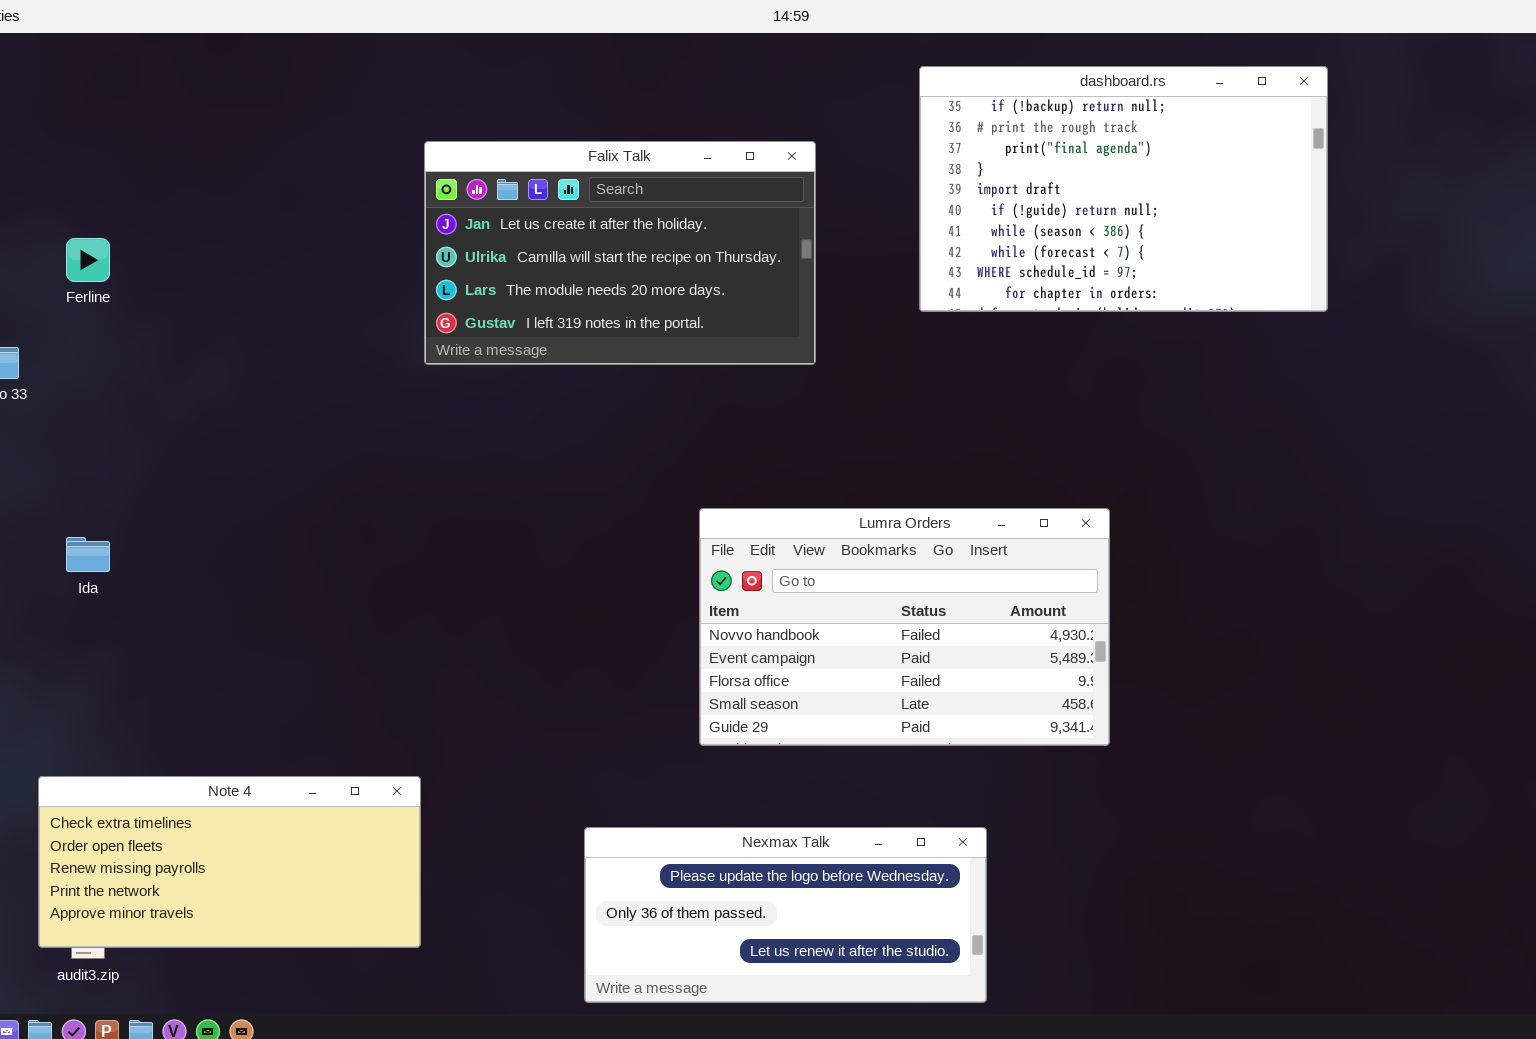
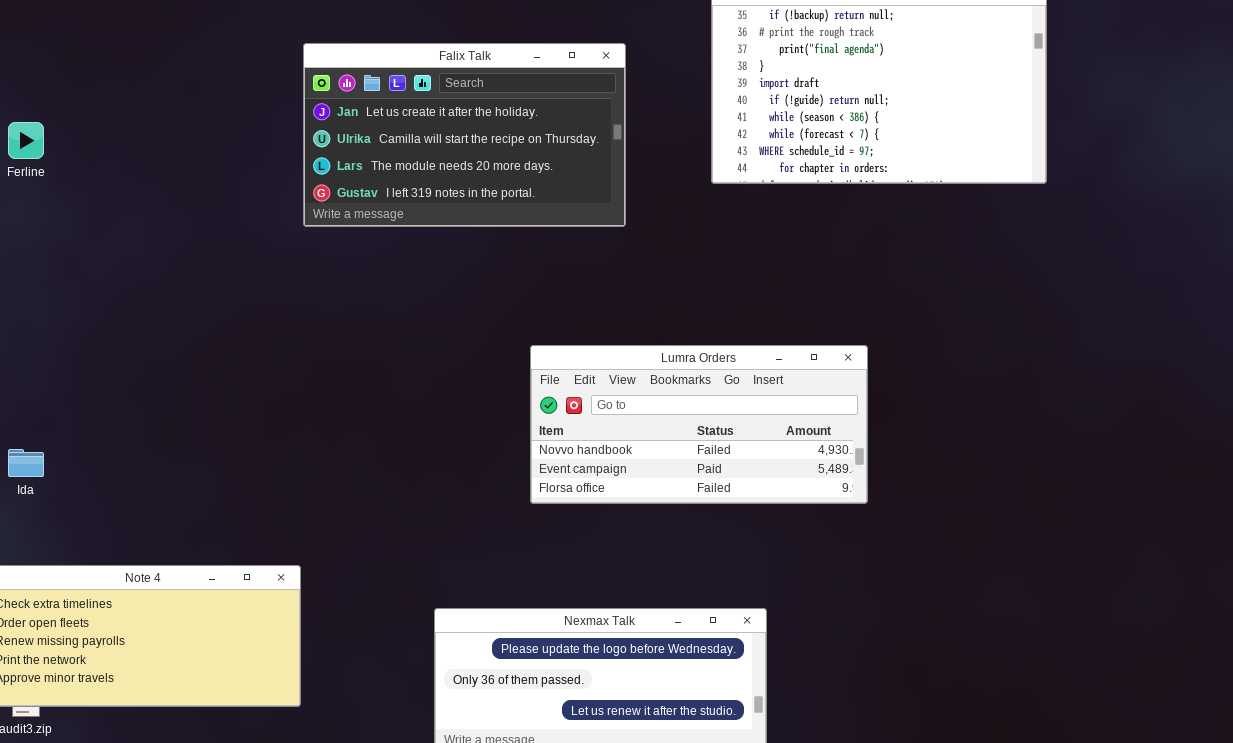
Lumra Orders: [699,508,1110,746] -> [530,345,868,504], resized
Ida: [66,537,110,572] -> [8,449,44,477], moved

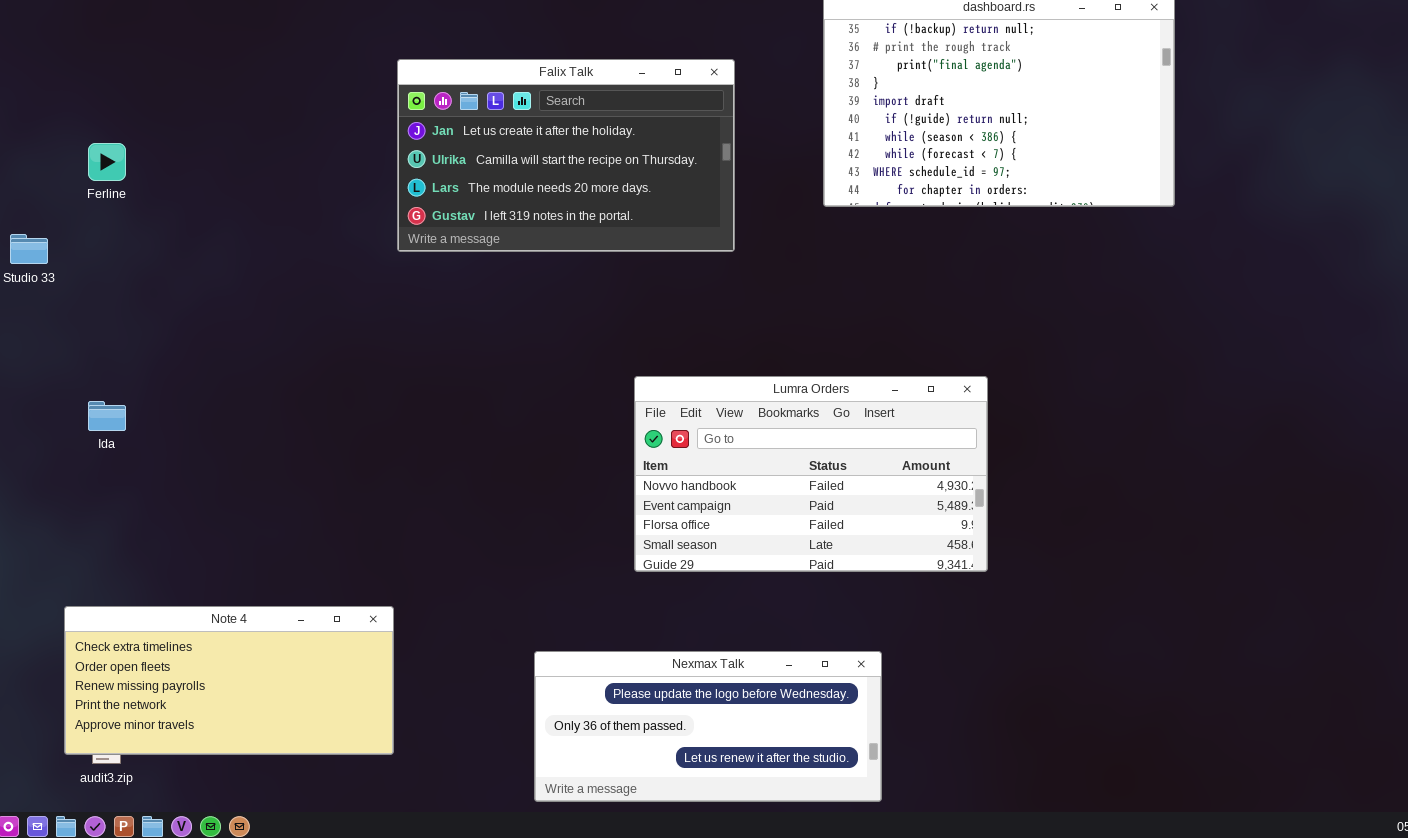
Lumra Orders: [530,345,868,504] -> [634,376,988,572], resized
Ida: [8,449,44,477] -> [88,401,126,431], moved

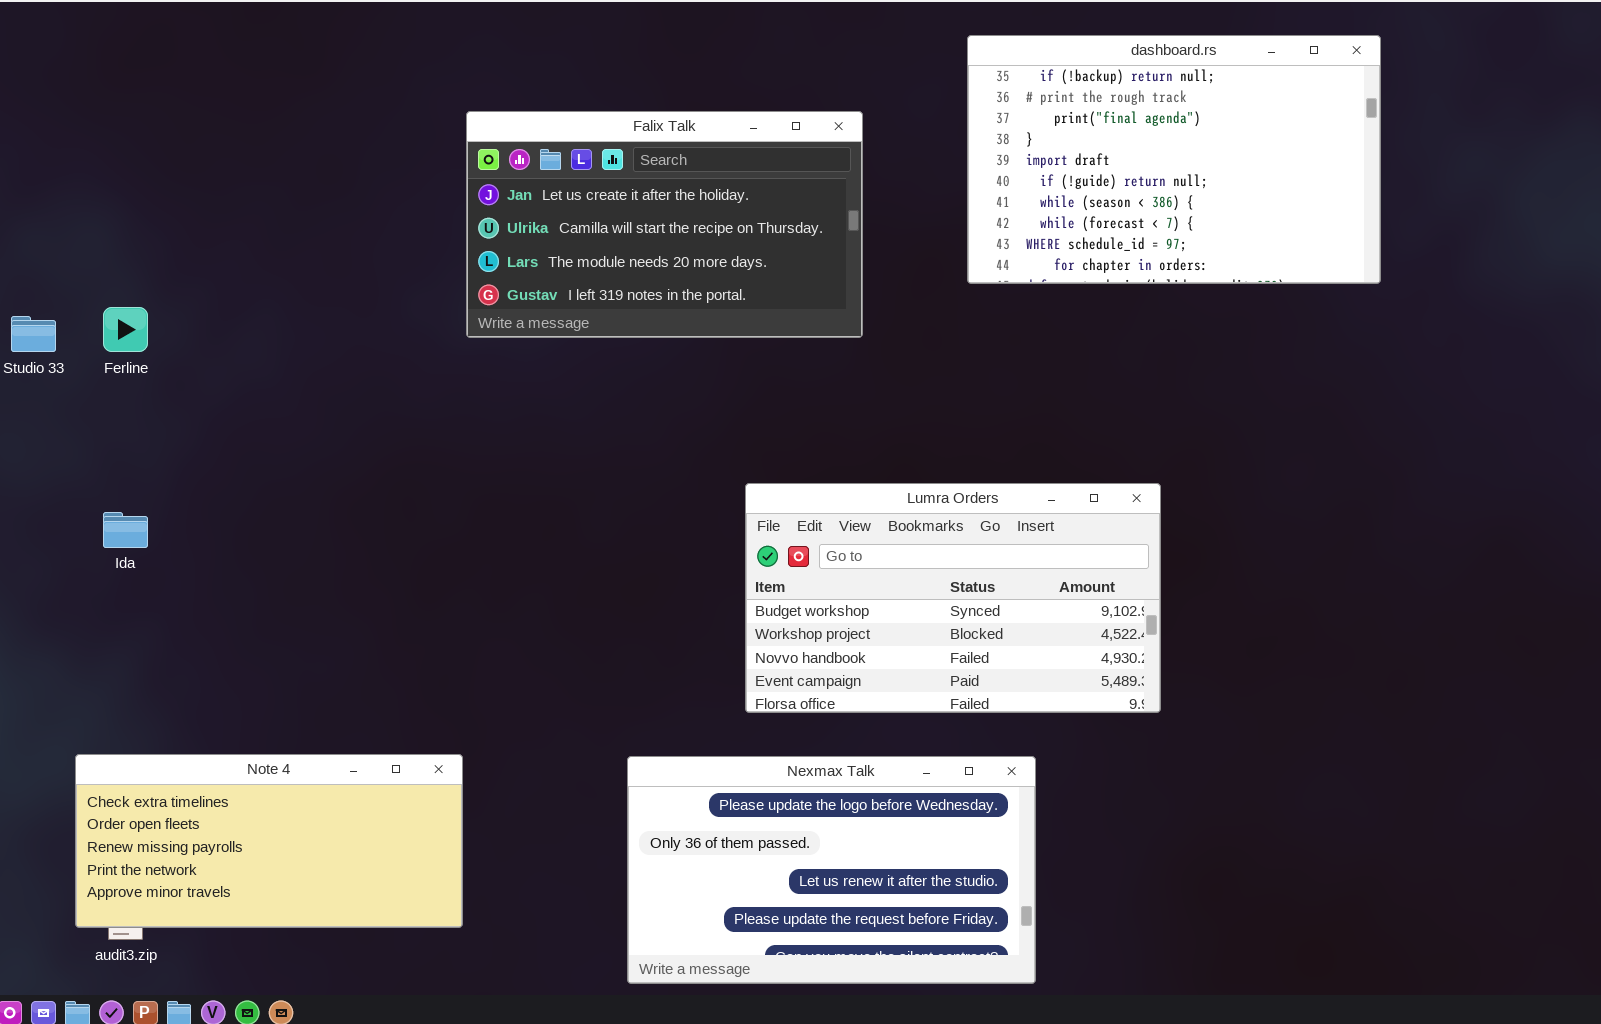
Ferline: [88,143,126,181] -> [103,307,148,352], moved
Lumra Orders: [634,376,988,572] -> [745,483,1161,713], scrolled up 2 rows
Nexmax Talk: [534,651,882,802] -> [627,756,1036,984], resized

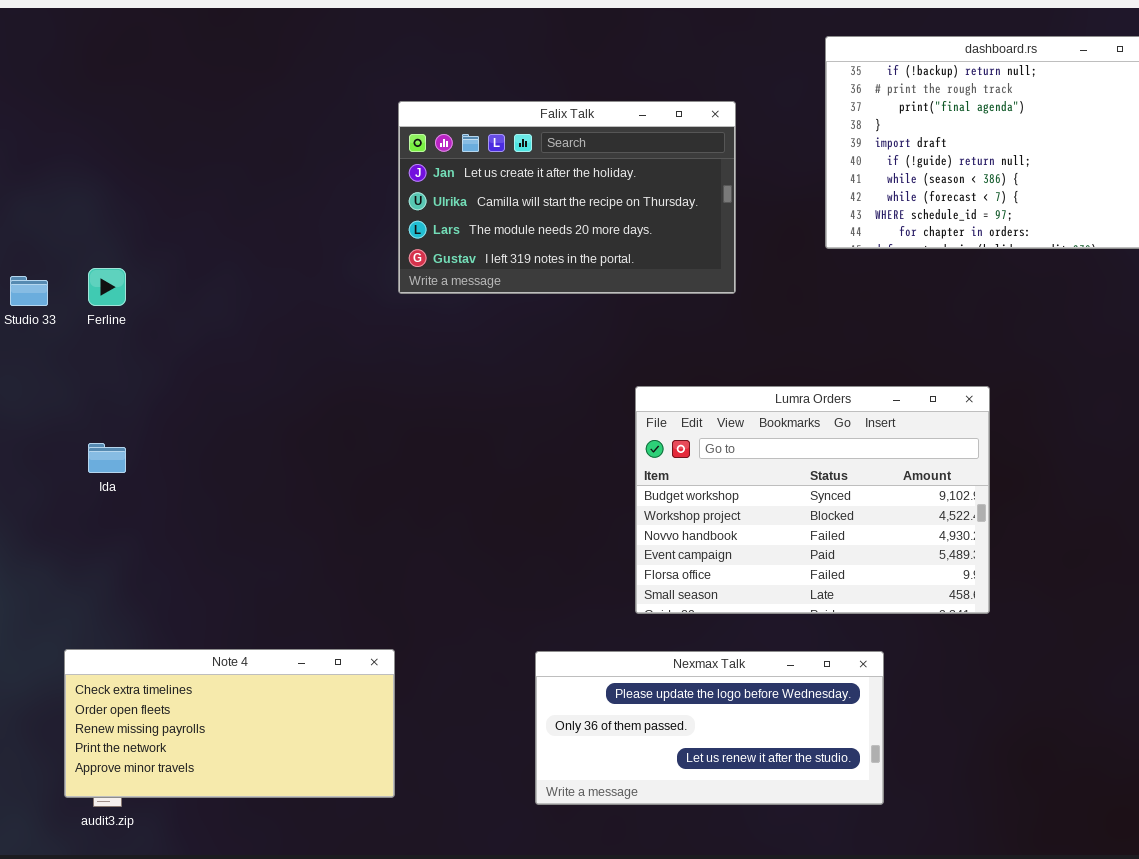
Lumra Orders: [745,483,1161,713] -> [635,386,990,614], resized
Nexmax Talk: [627,756,1036,984] -> [535,651,884,805], resized

